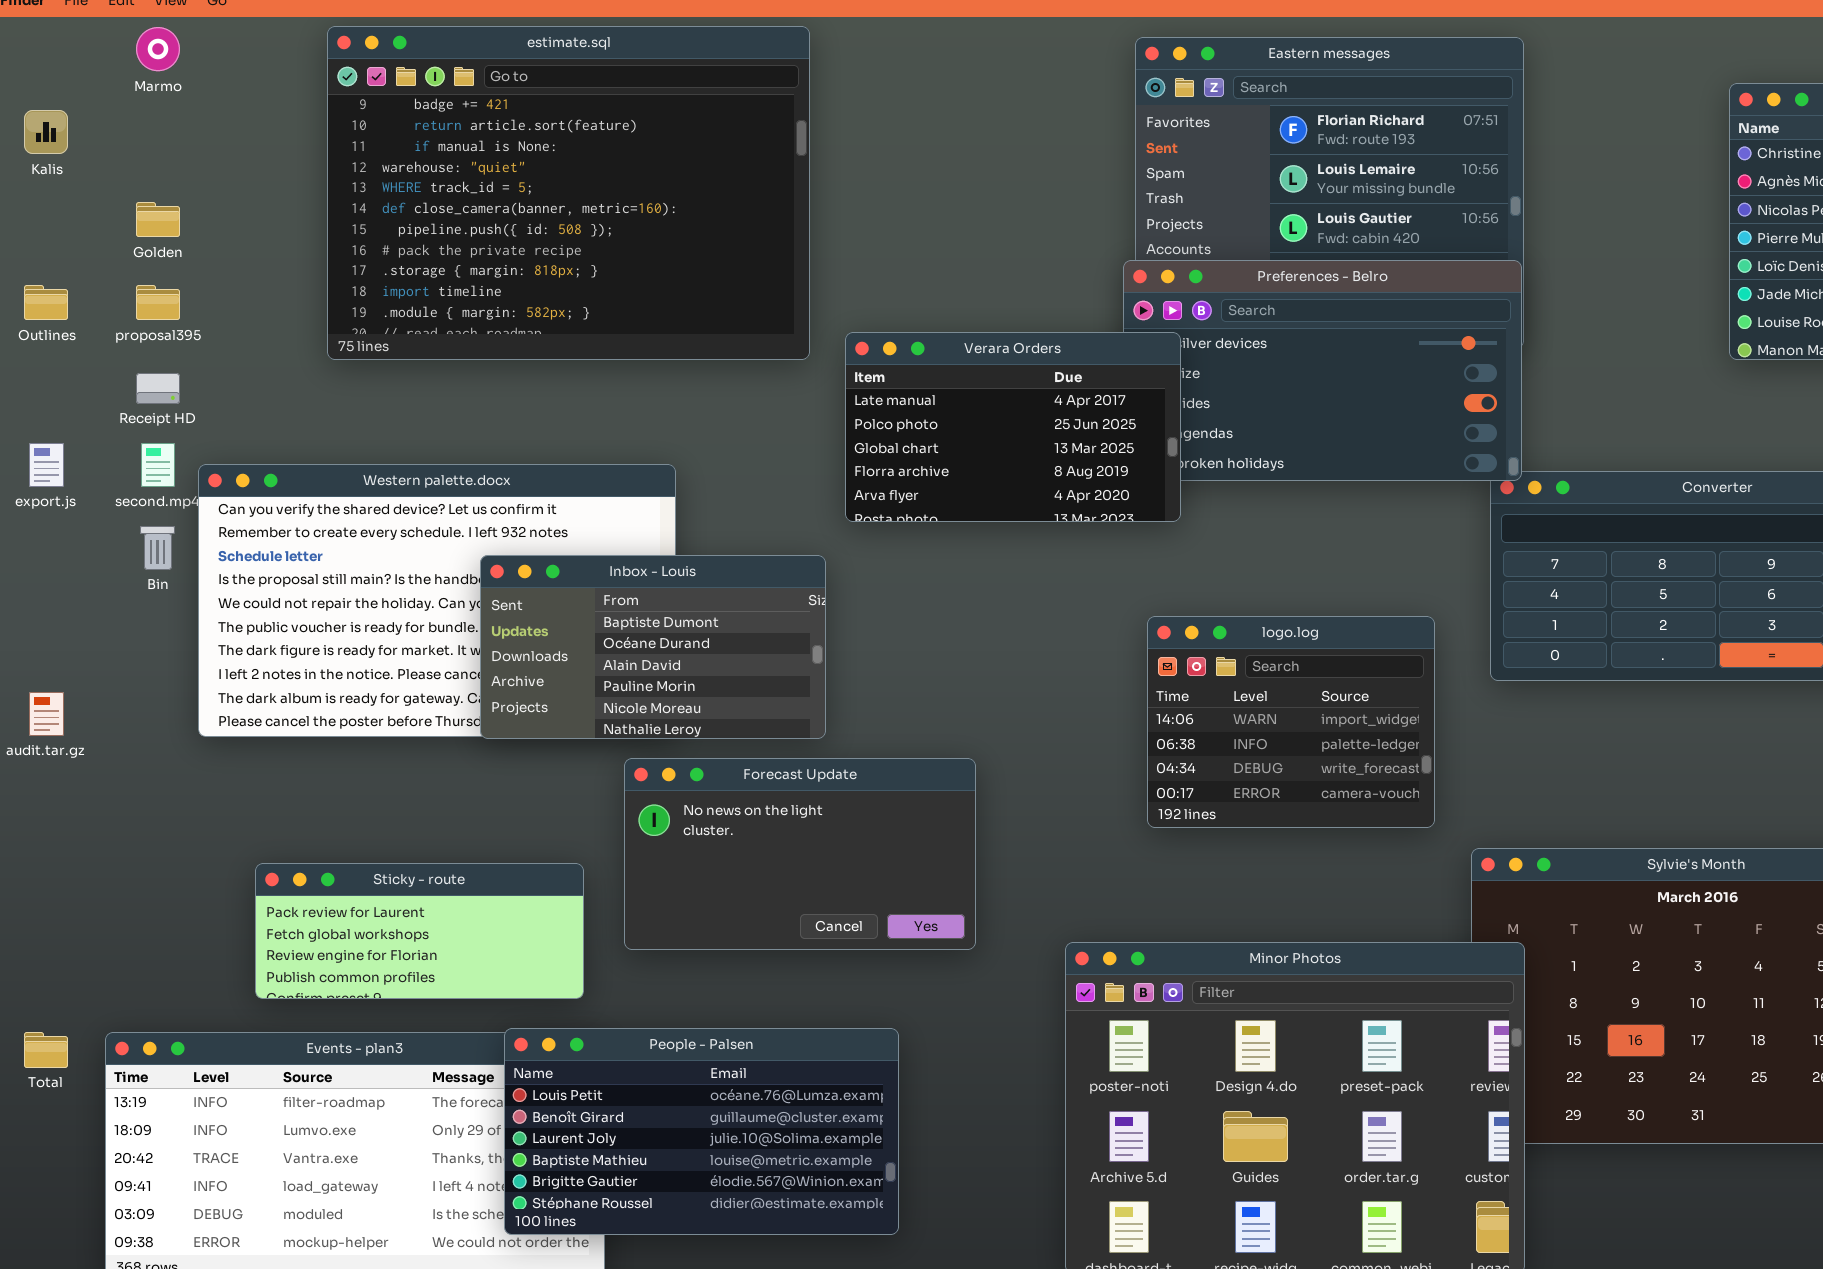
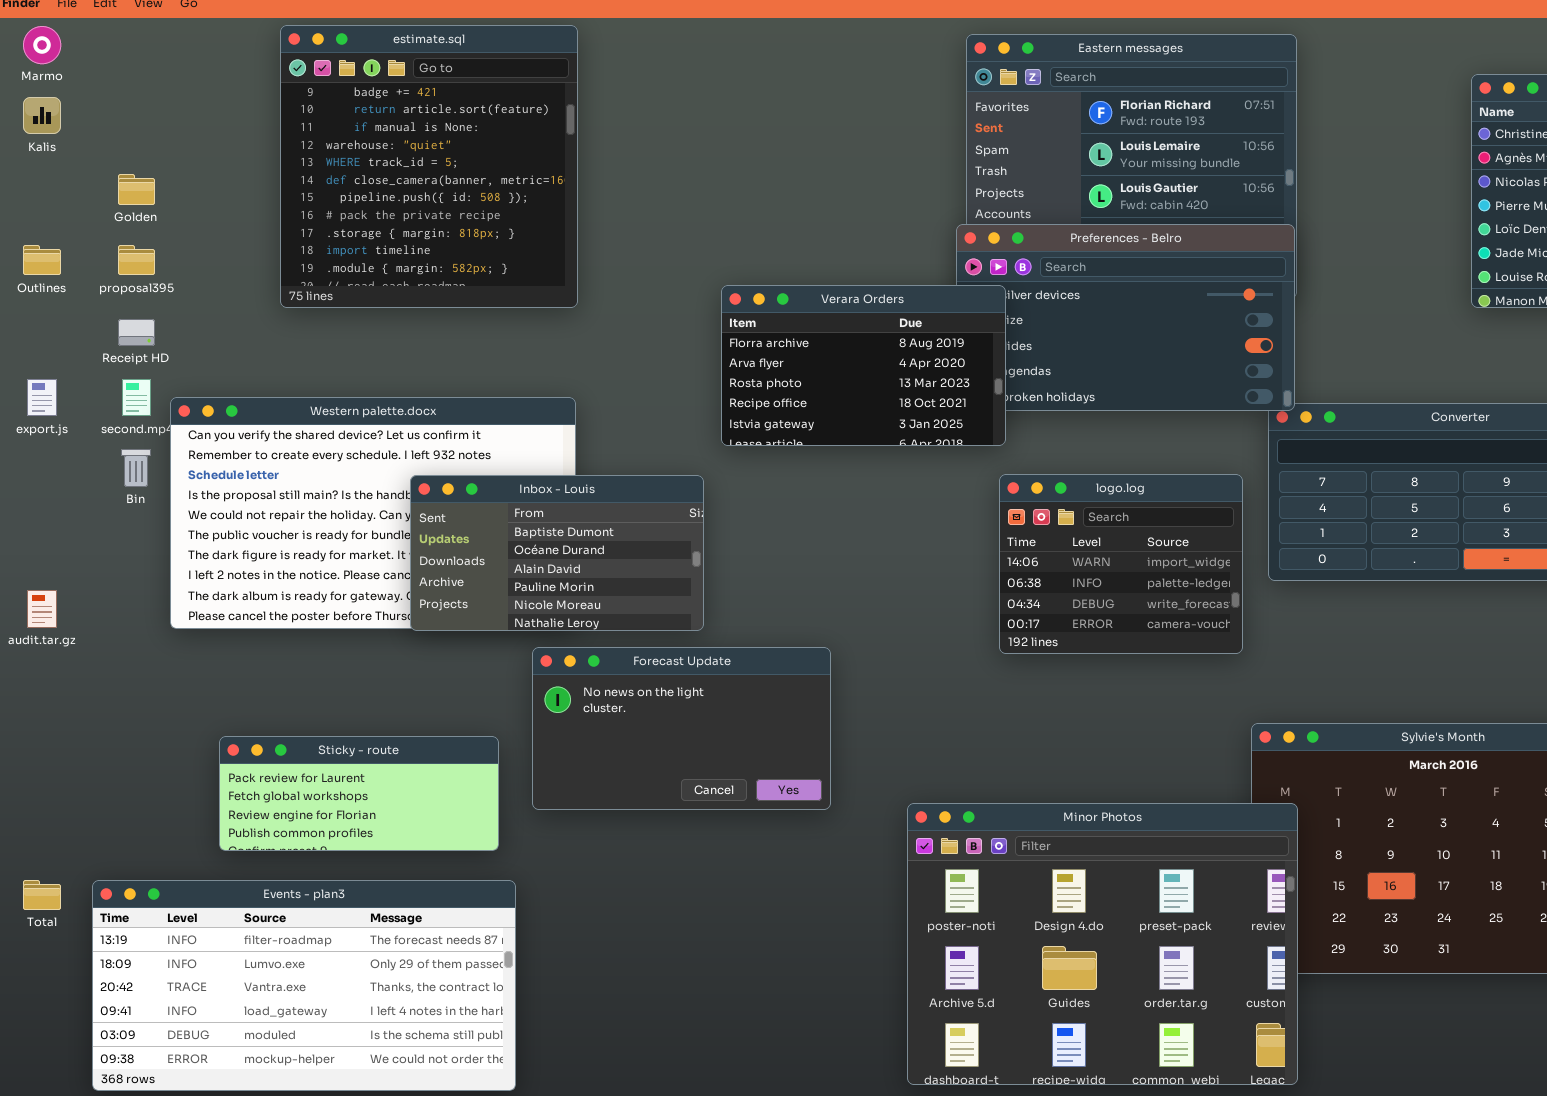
estimate.sql: [327,26,810,360] -> [280,25,578,308], resized
Marmo: [136,27,180,71] -> [23,26,61,64], moved
Verara Orders: [845,332,1181,522] -> [721,285,1006,446], scrolled down 3 rows
logo.log: [1147,616,1435,828] -> [999,474,1243,654], moved
People - Palsen: [504,1028,899,1235] -> none, closed

